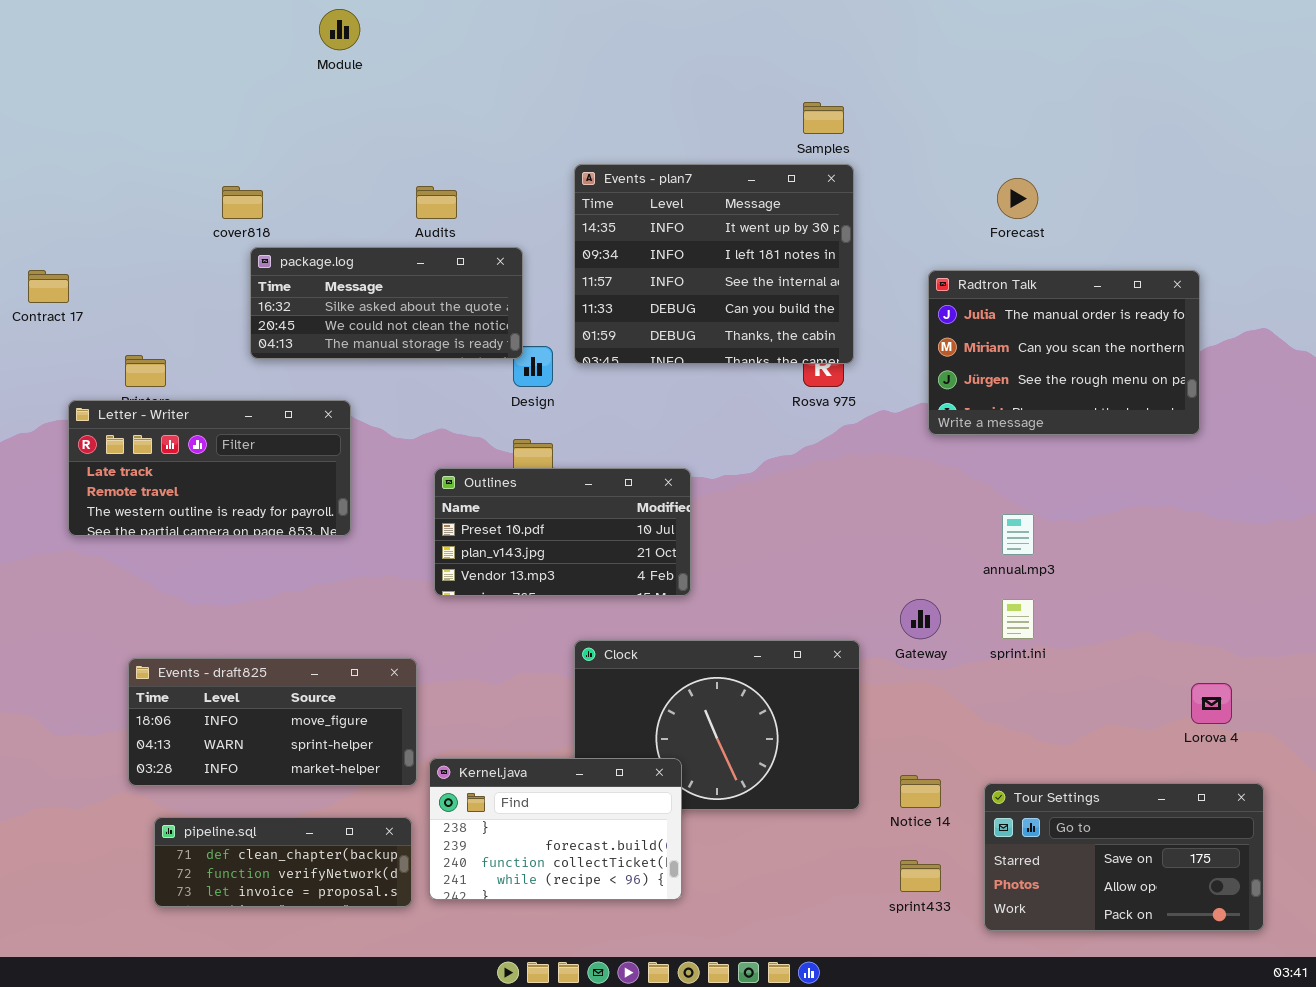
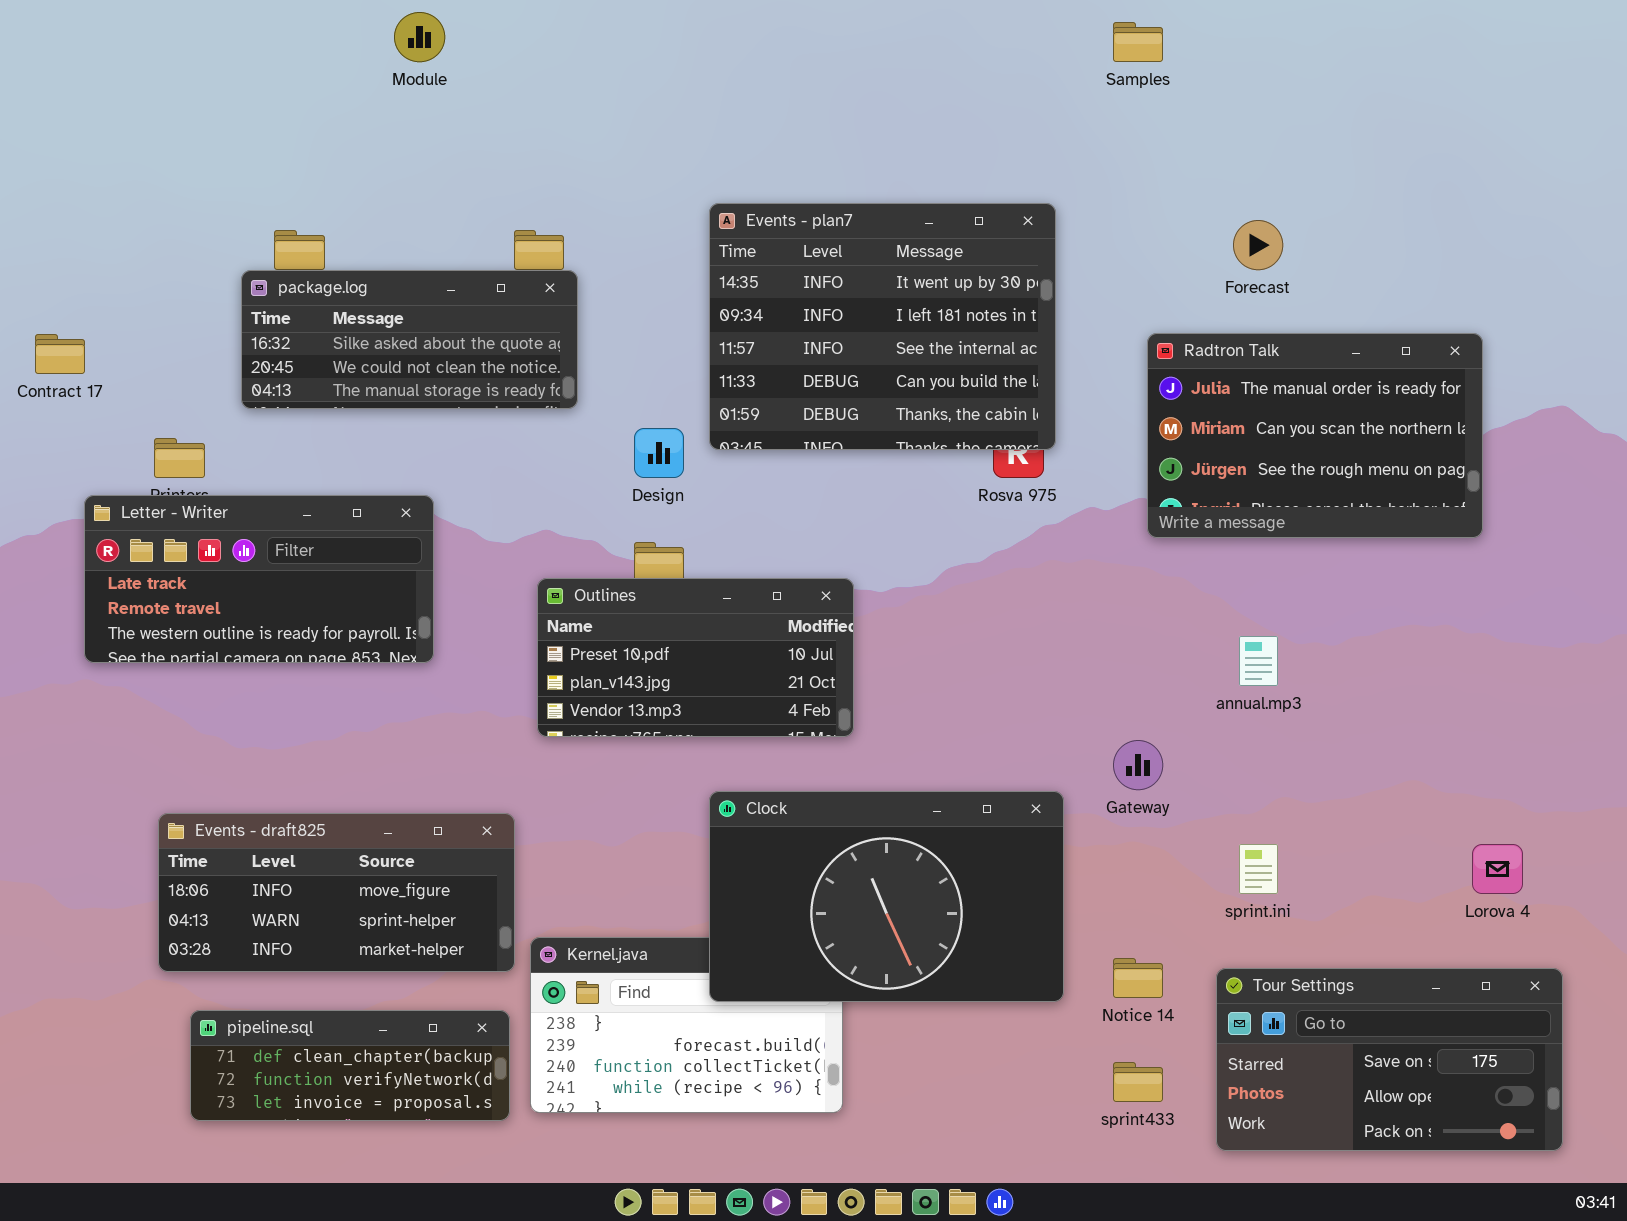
Samples: [803,102,844,134] -> [1113,22,1163,62], moved
package.log: [250,247,523,359] -> [241,270,578,409], moved
sprint.ini: [1002,599,1034,639] -> [1239,844,1278,894], moved
Clock: [574,640,860,810] -> [709,791,1064,1002], raised

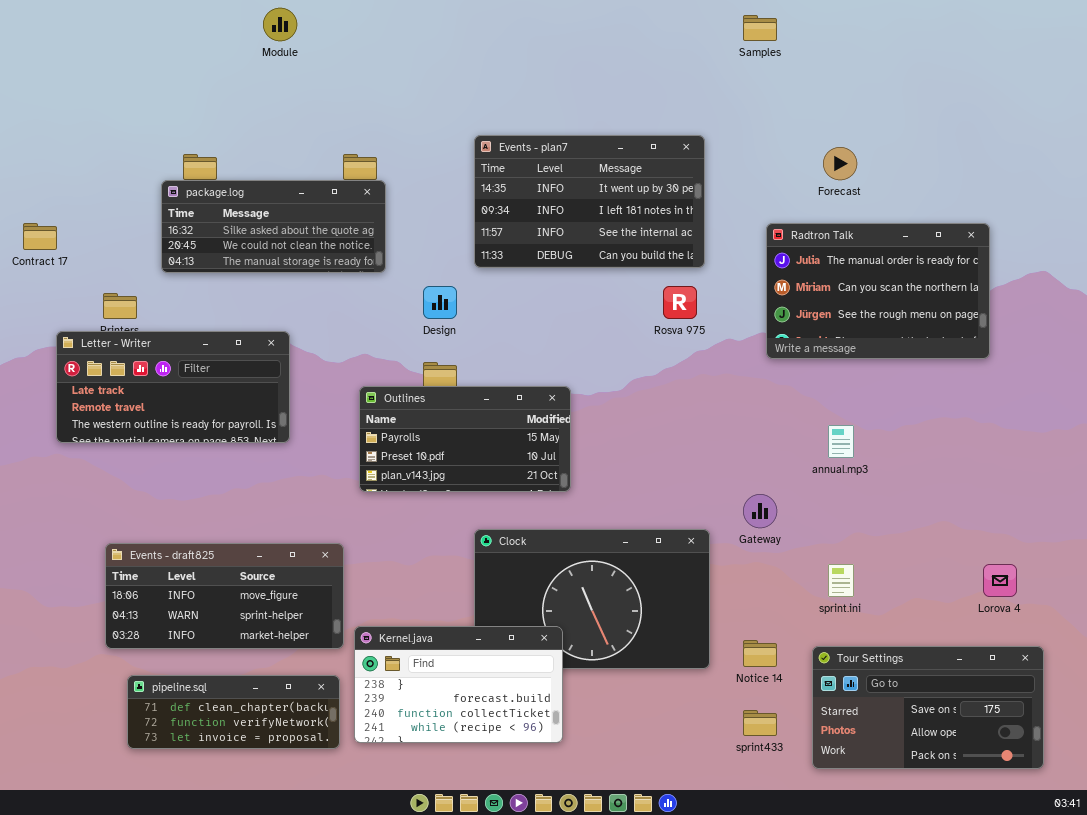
Events - plan7: [709,203,1056,450] -> [474,135,705,268], resized
Outlines: [537,578,854,737] -> [359,386,571,492], scrolled up 1 row
Kernel.java: [530,937,843,1113] -> [354,626,563,743], raised

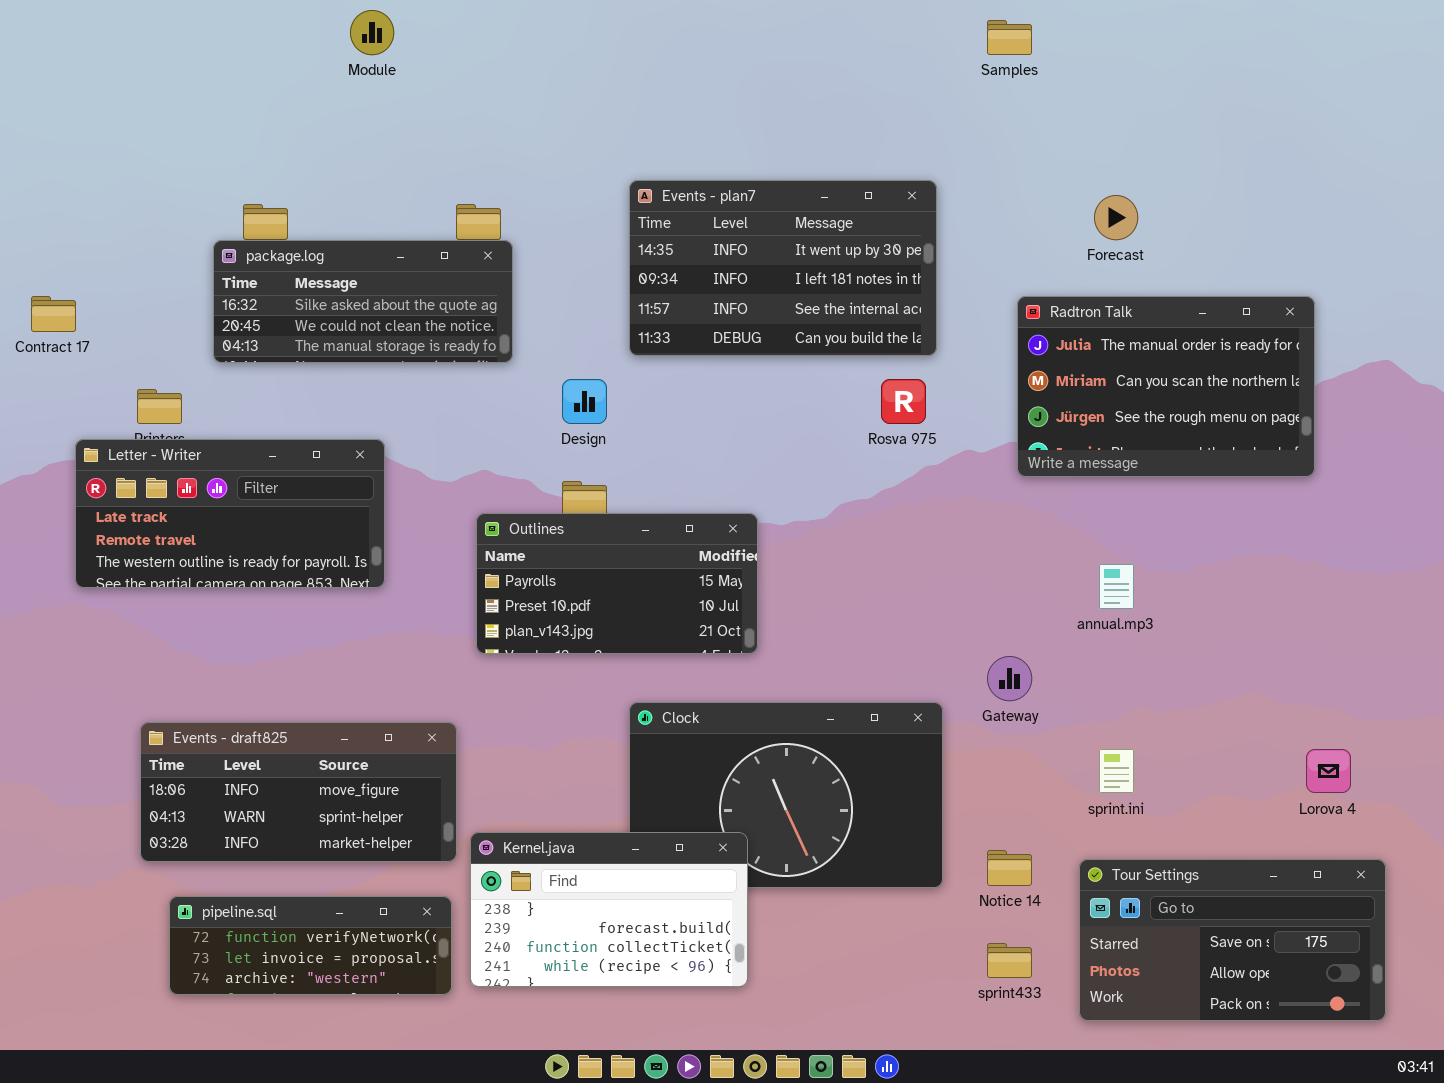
pipeline.sql: [127,675,340,749] -> [169,896,452,995], scrolled down 1 row

